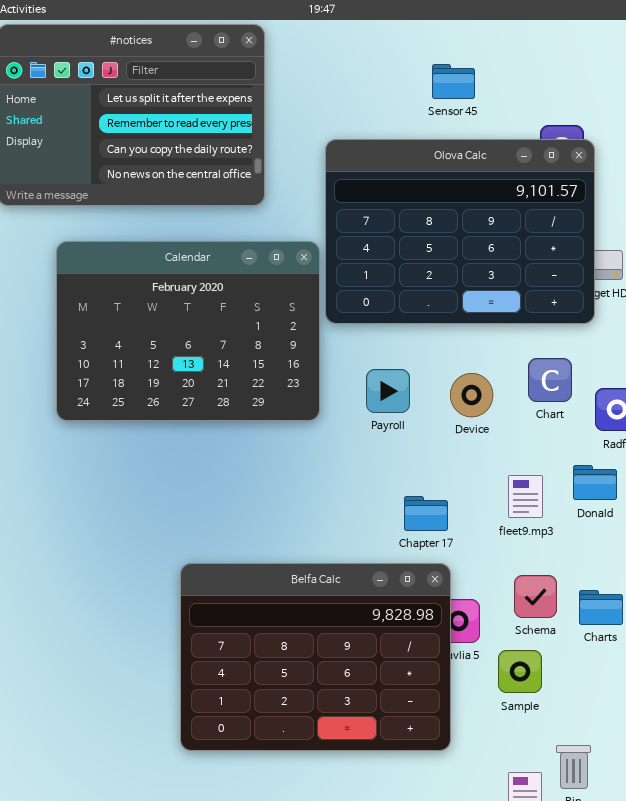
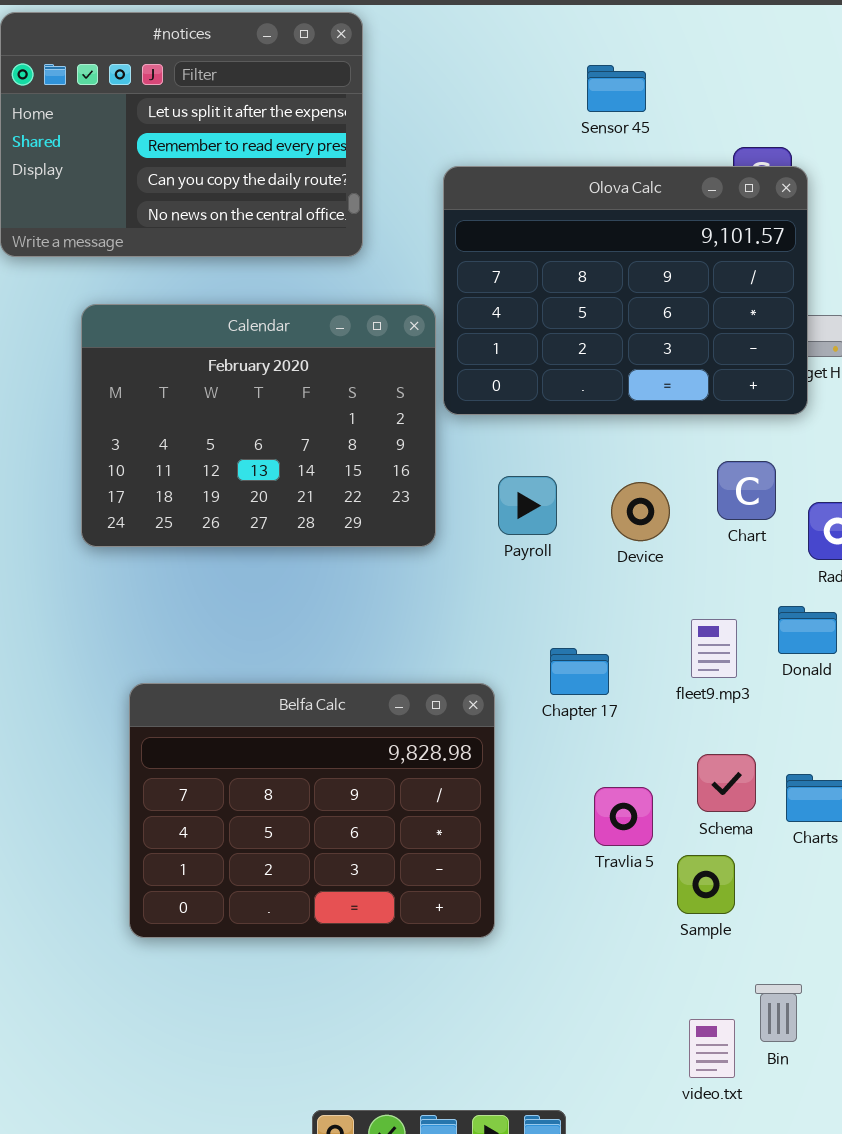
Belfa Calc: [180,563,451,751] -> [129,683,495,938], moved

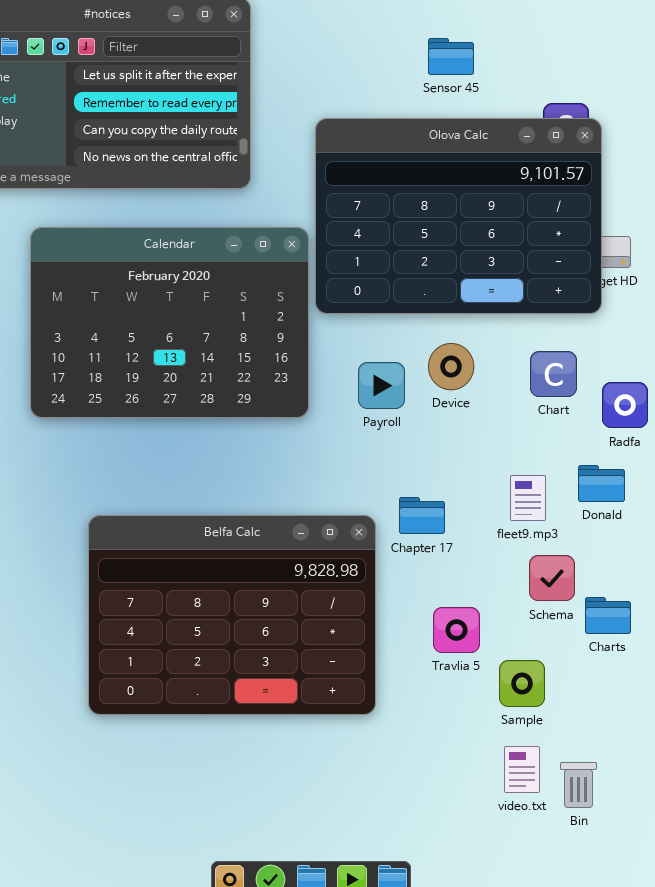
Device: [611,482,670,541] -> [428,343,474,390], moved
Belfa Calc: [129,683,495,938] -> [88,515,376,715], moved
Schema: [697,754,756,812] -> [529,555,575,601], moved
video.txt: [689,1019,735,1078] -> [504,746,540,793], moved

